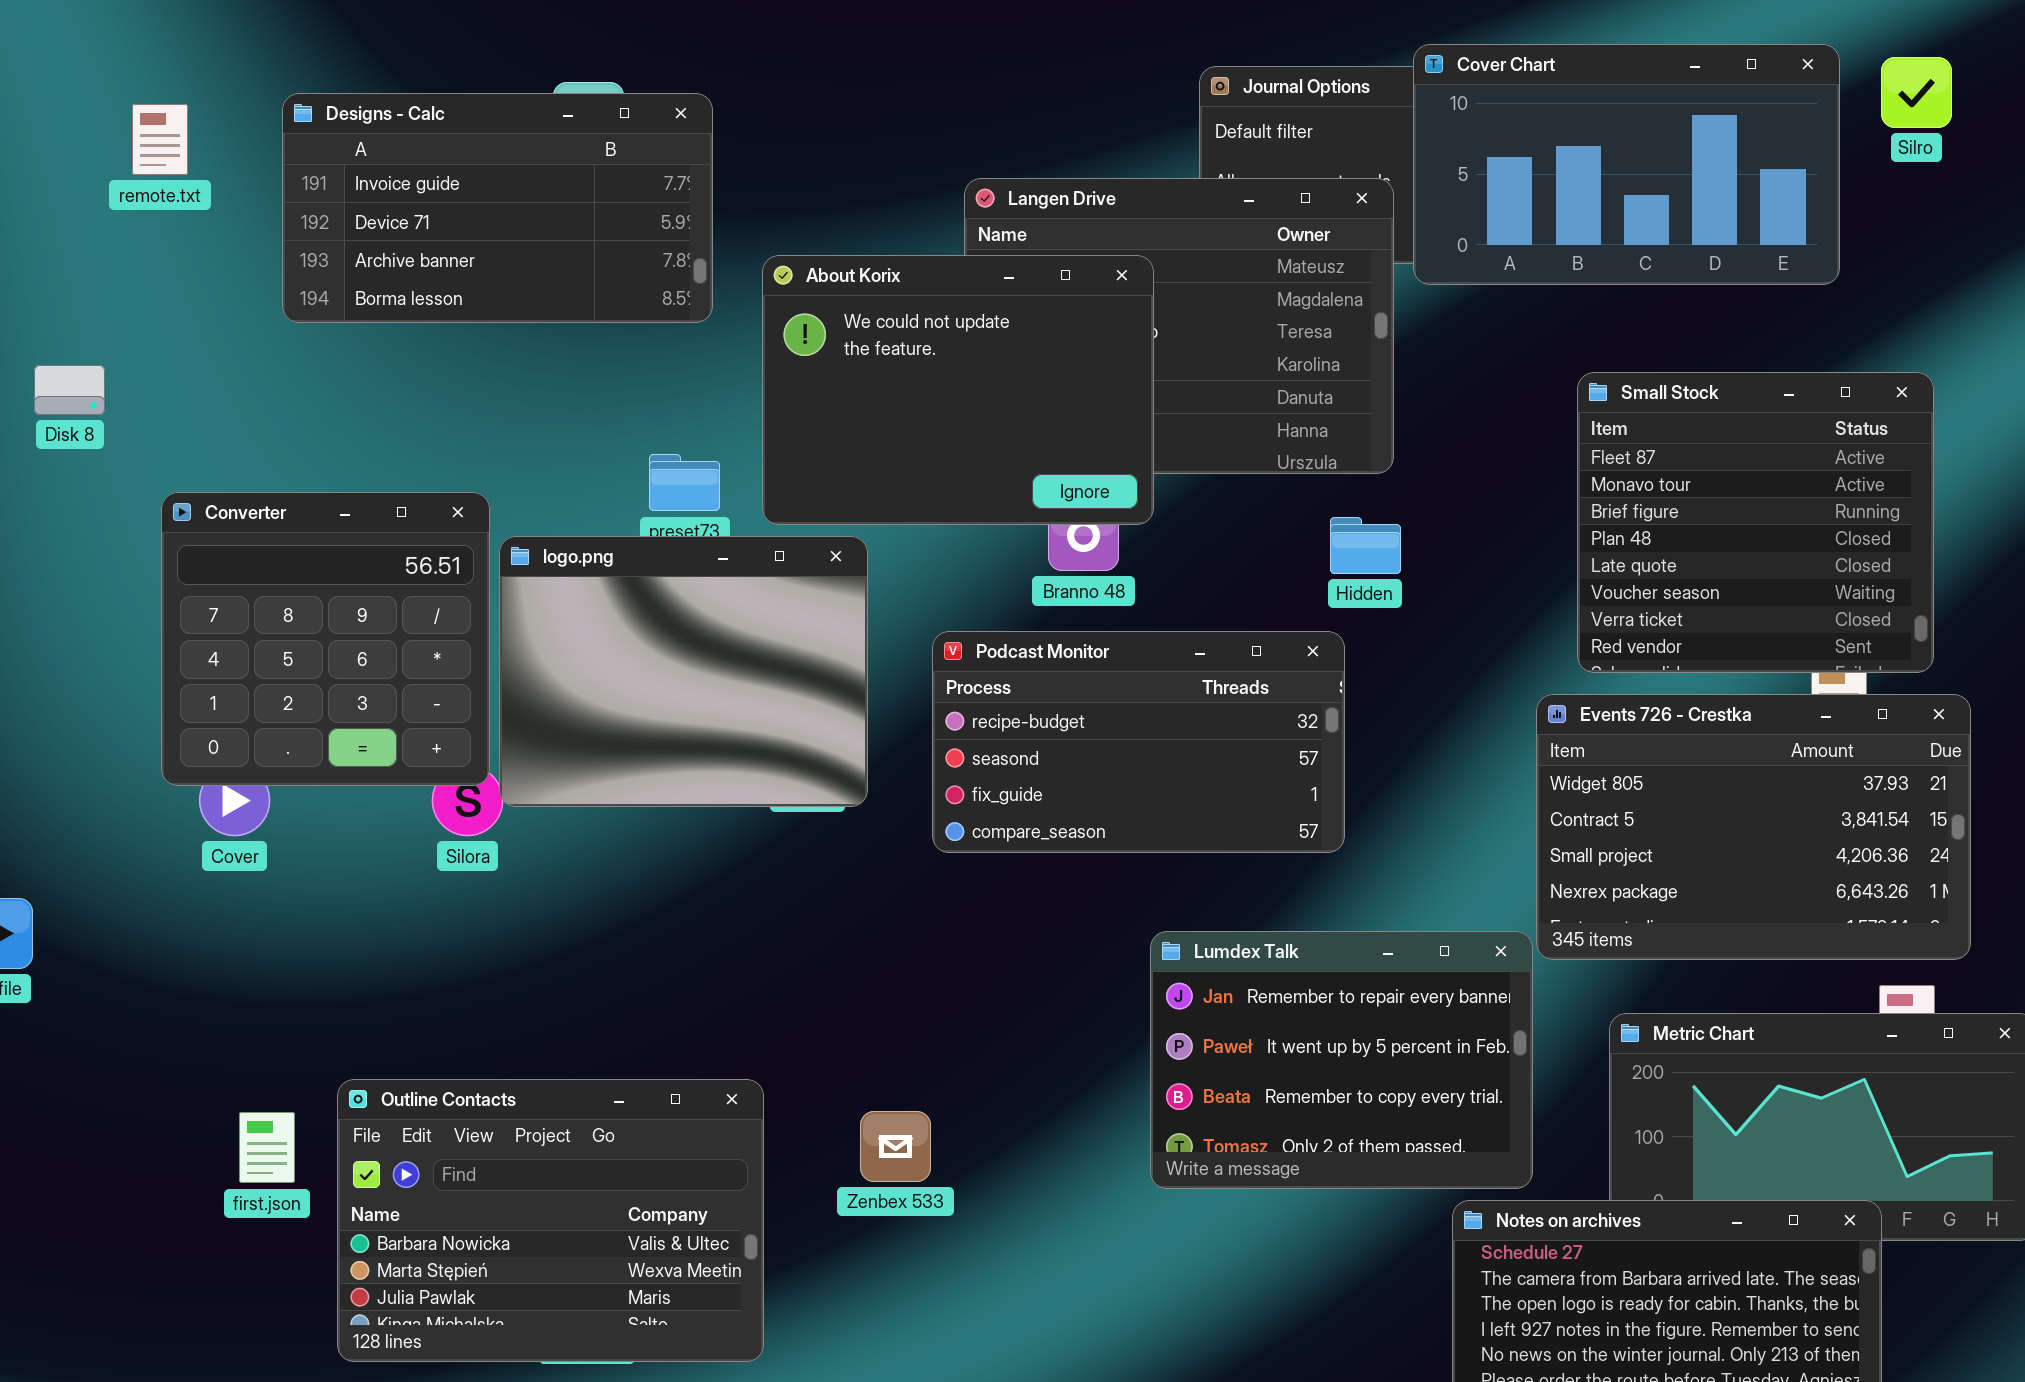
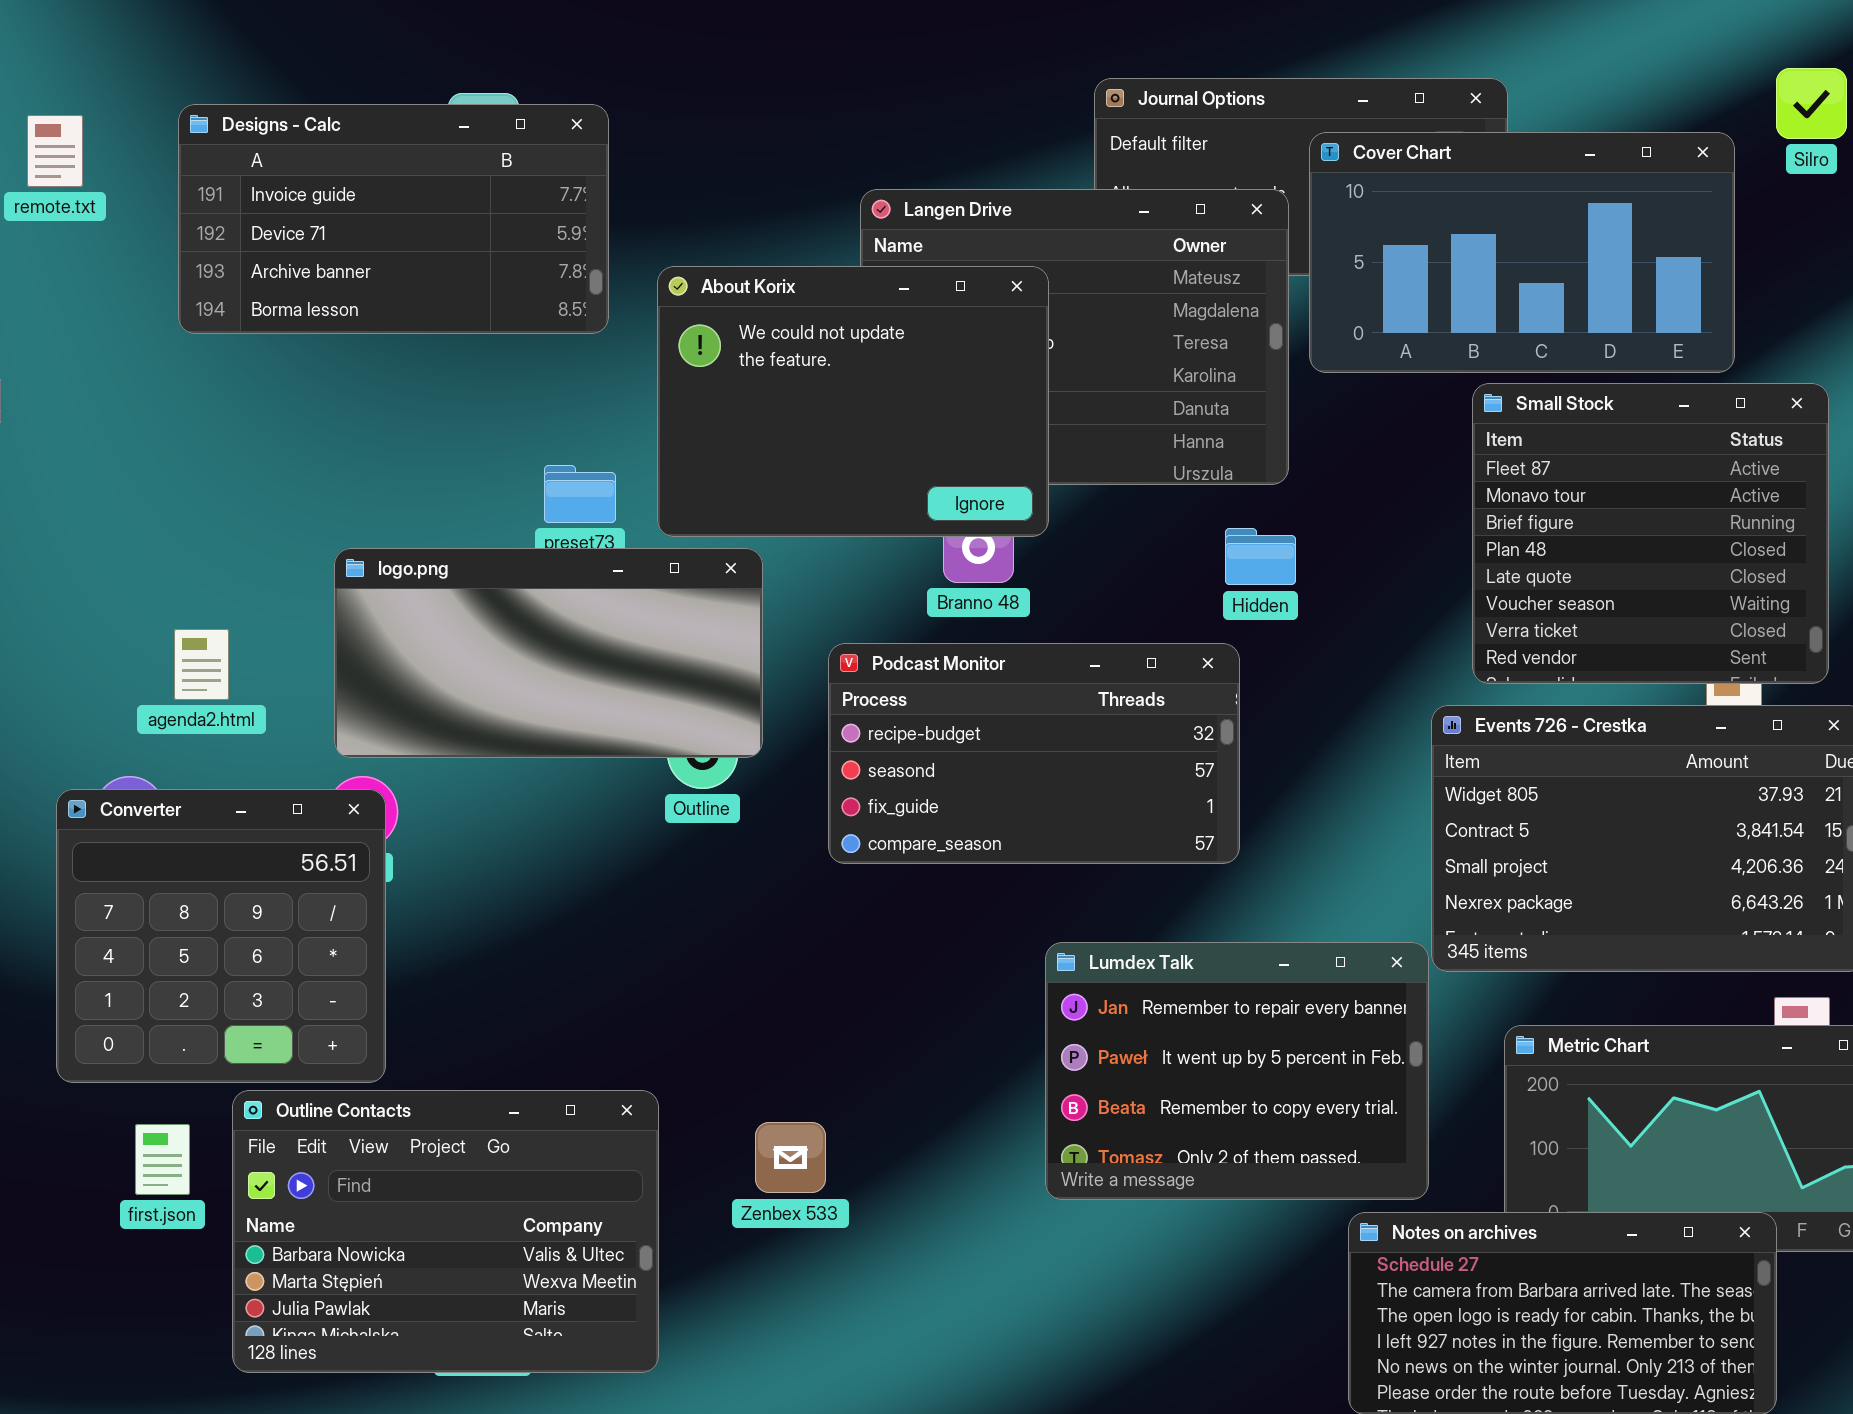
Cover Chart: [1413,44,1840,285] -> [1309,132,1735,373], moved
Converter: [161,492,490,786] -> [56,789,386,1083], moved
logo.png: [499,536,868,807] -> [334,548,763,758], resized

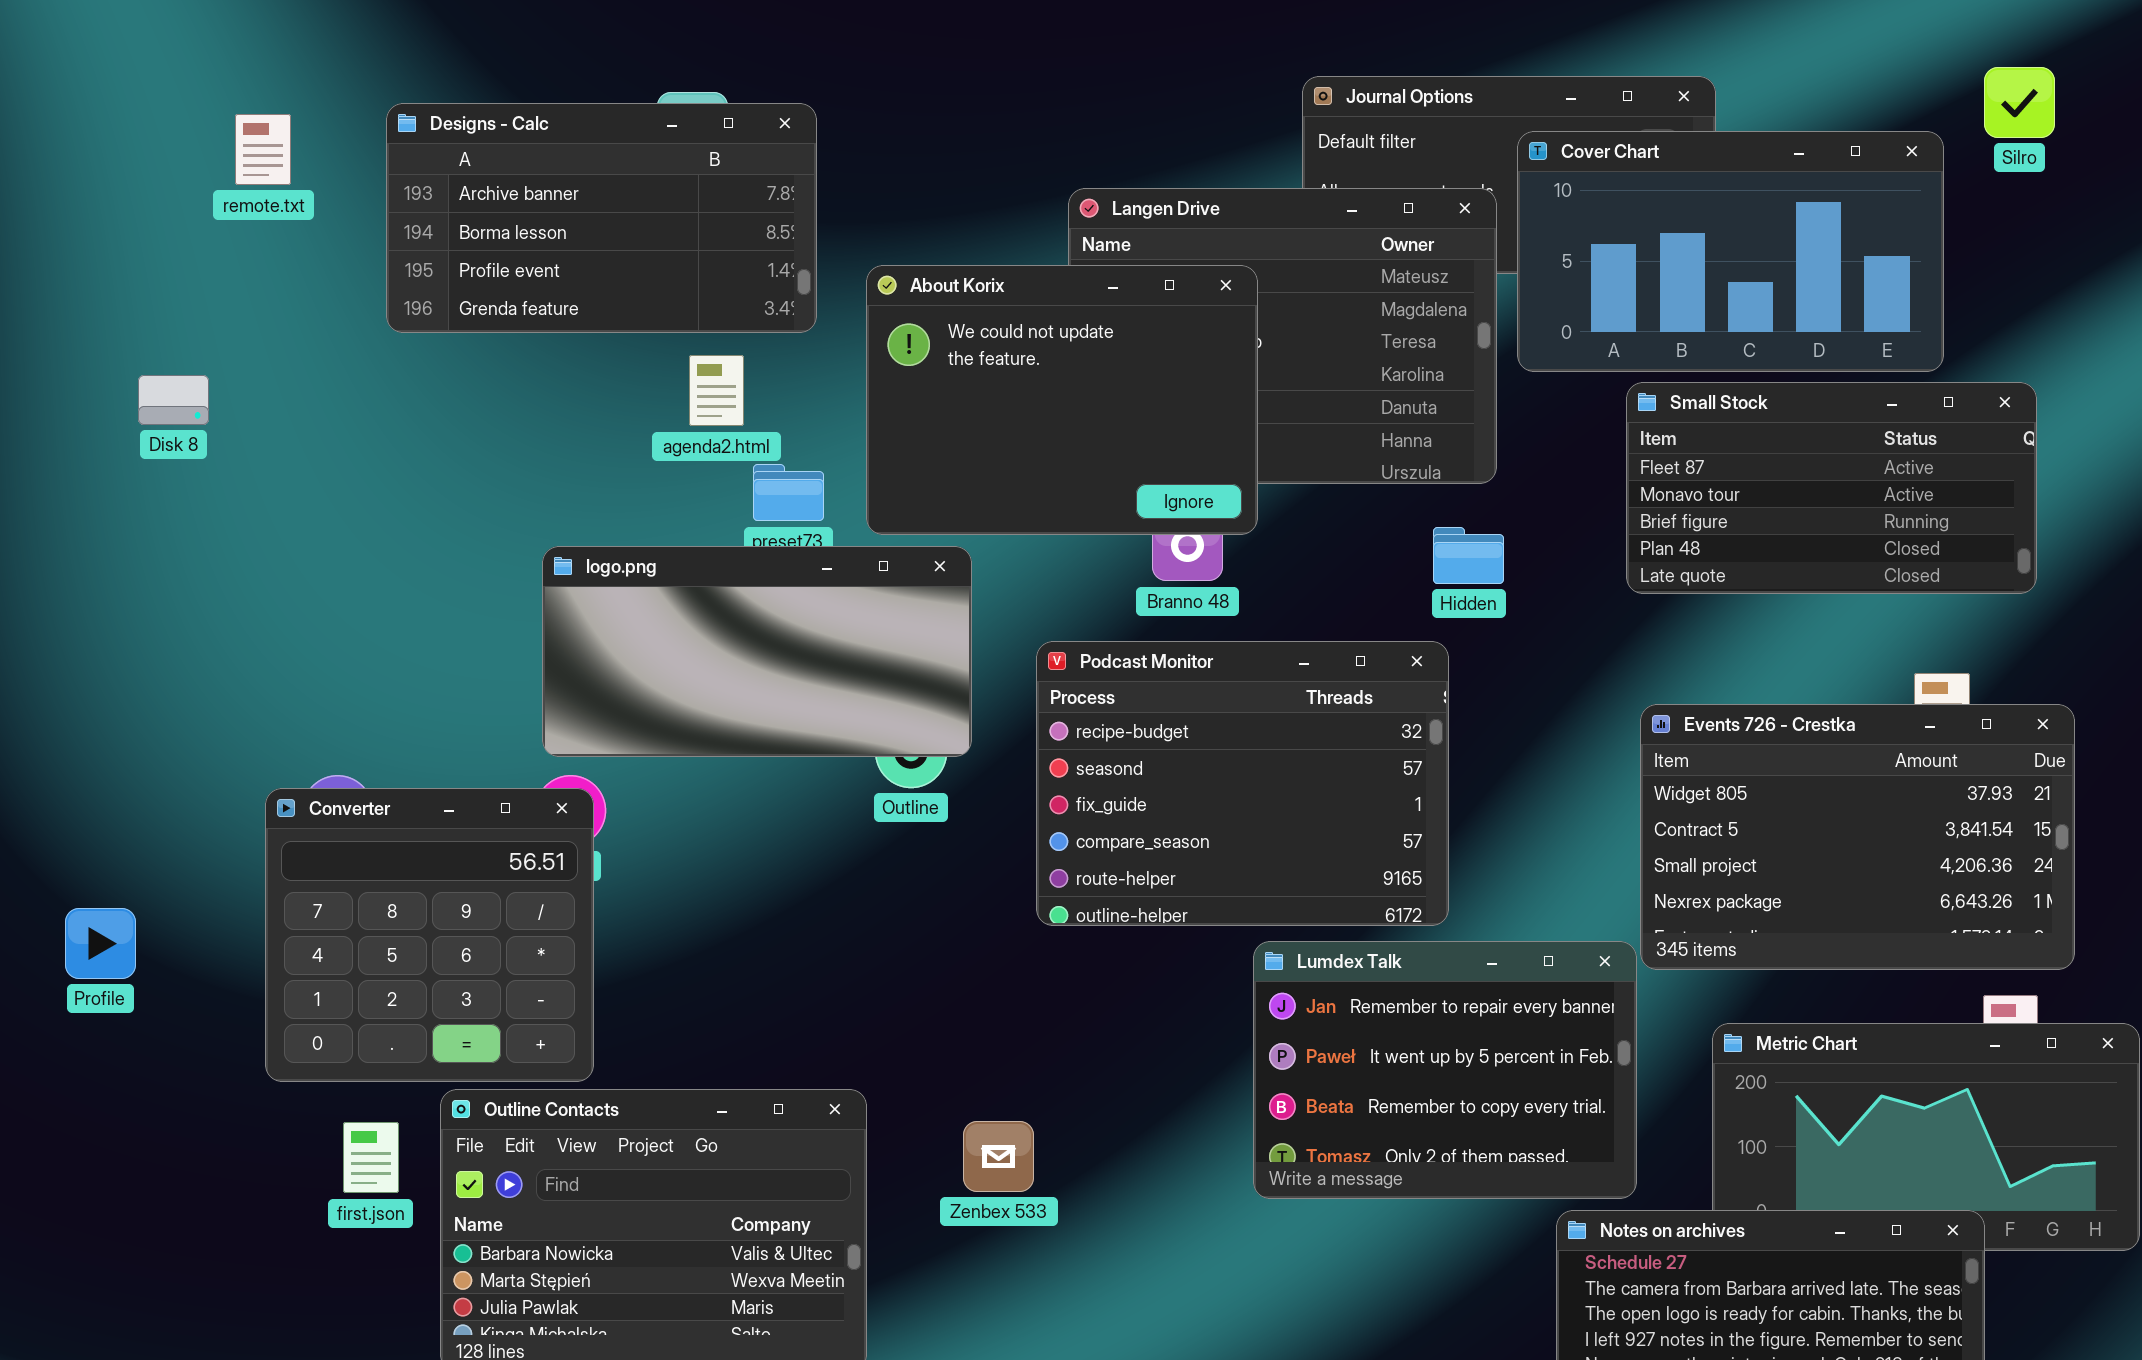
Designs - Calc: [178,104,609,334] -> [386,103,817,333], scrolled down 2 rows
Small Stock: [1472,383,1829,684] -> [1626,382,2037,594], resized
agenda2.html: [174,629,229,700] -> [689,355,744,426], moved
Podcast Monitor: [828,643,1240,864] -> [1036,641,1449,926], resized

